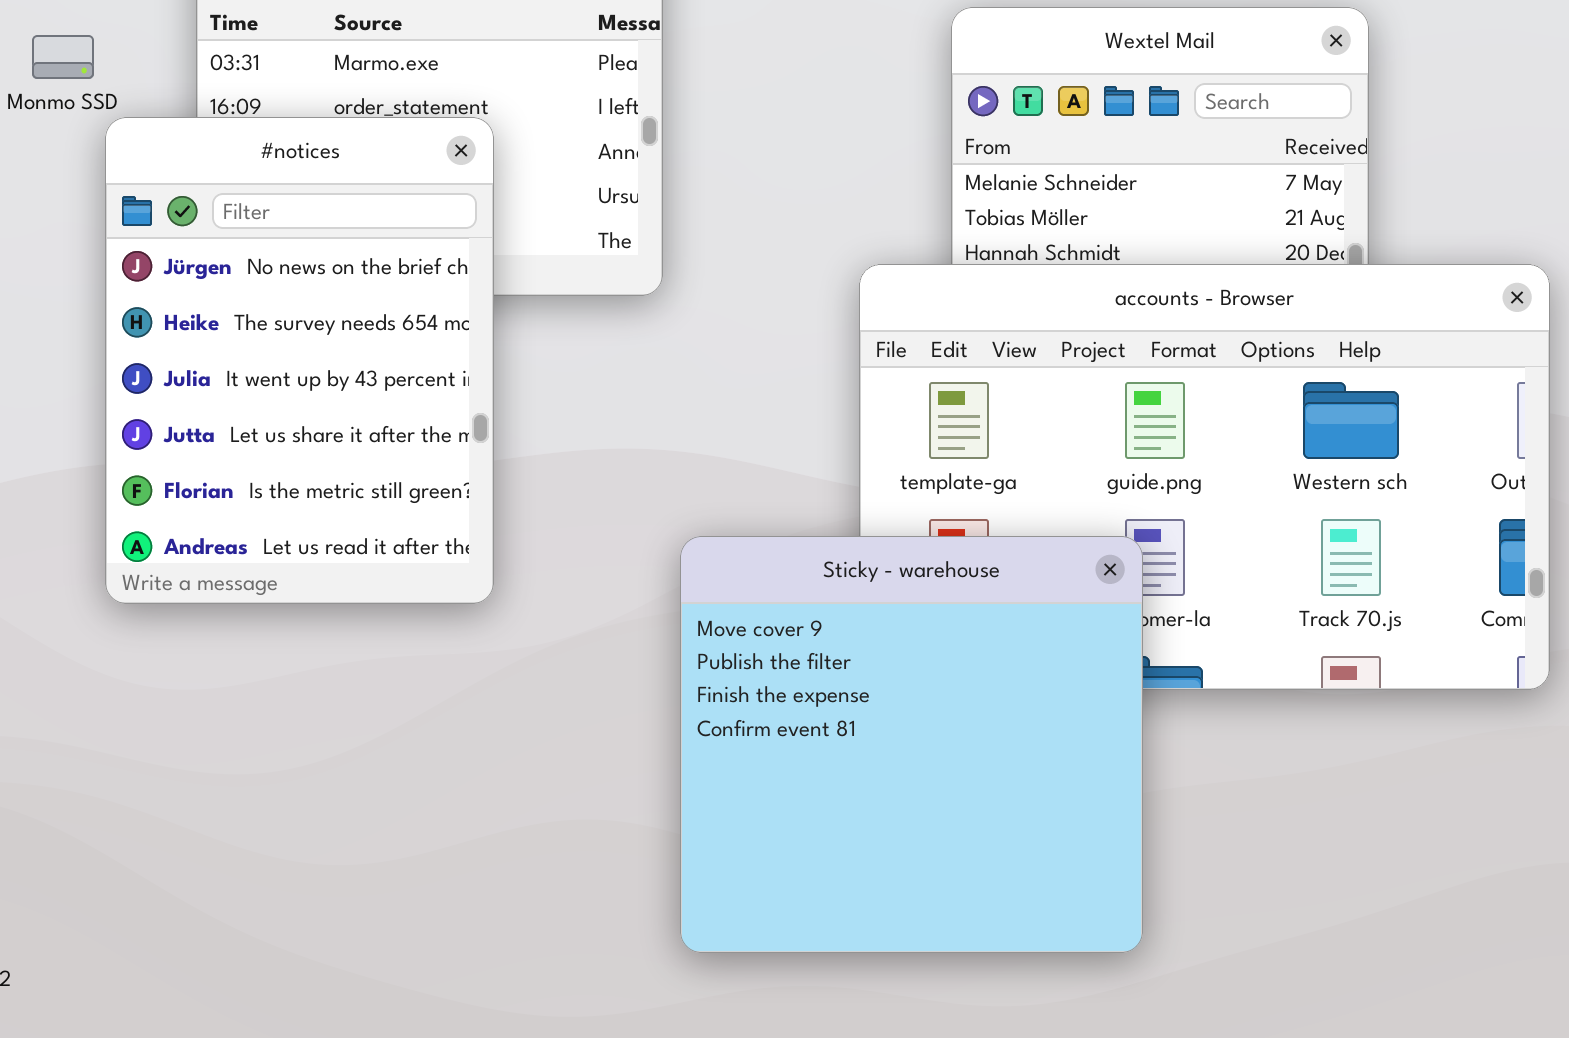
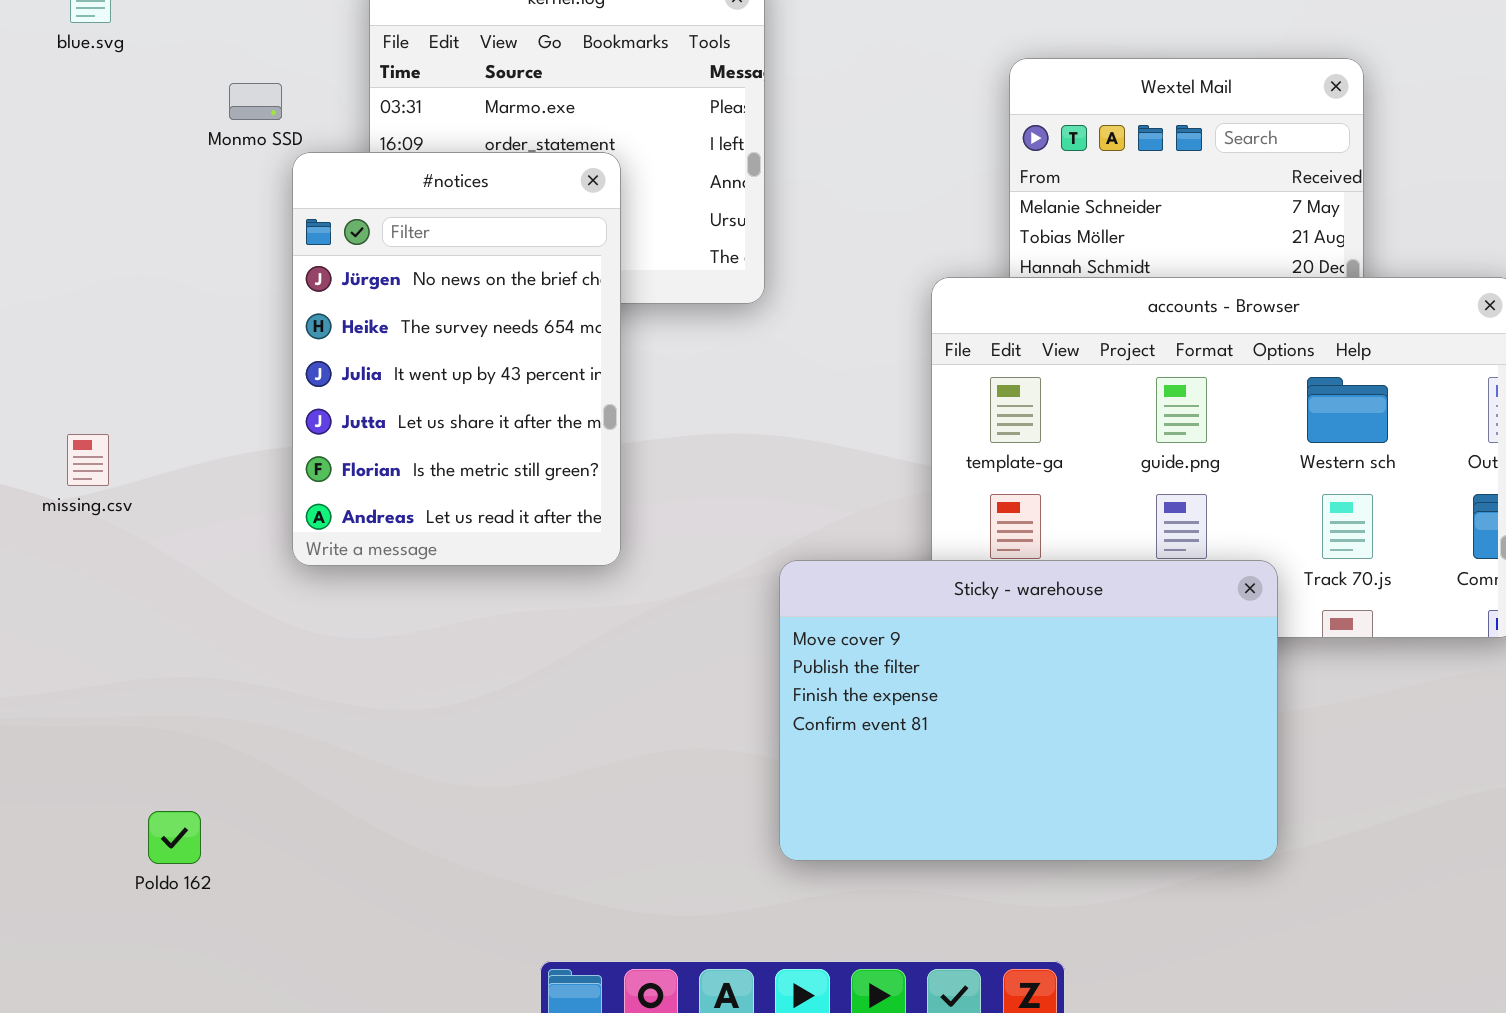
Sticky - warehouse: [680,536,1143,953] -> [779,560,1278,861], resized

